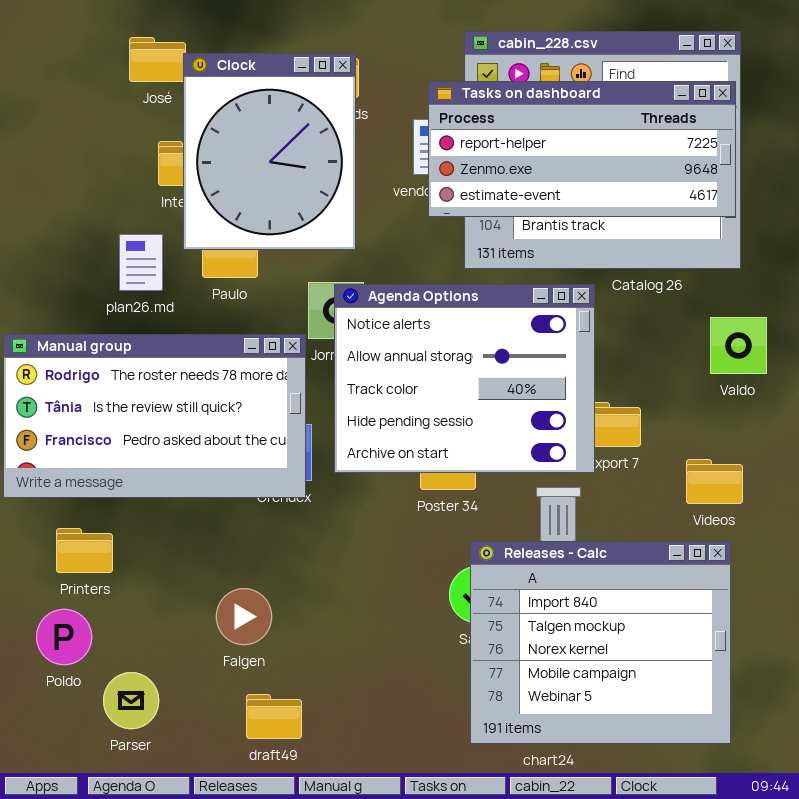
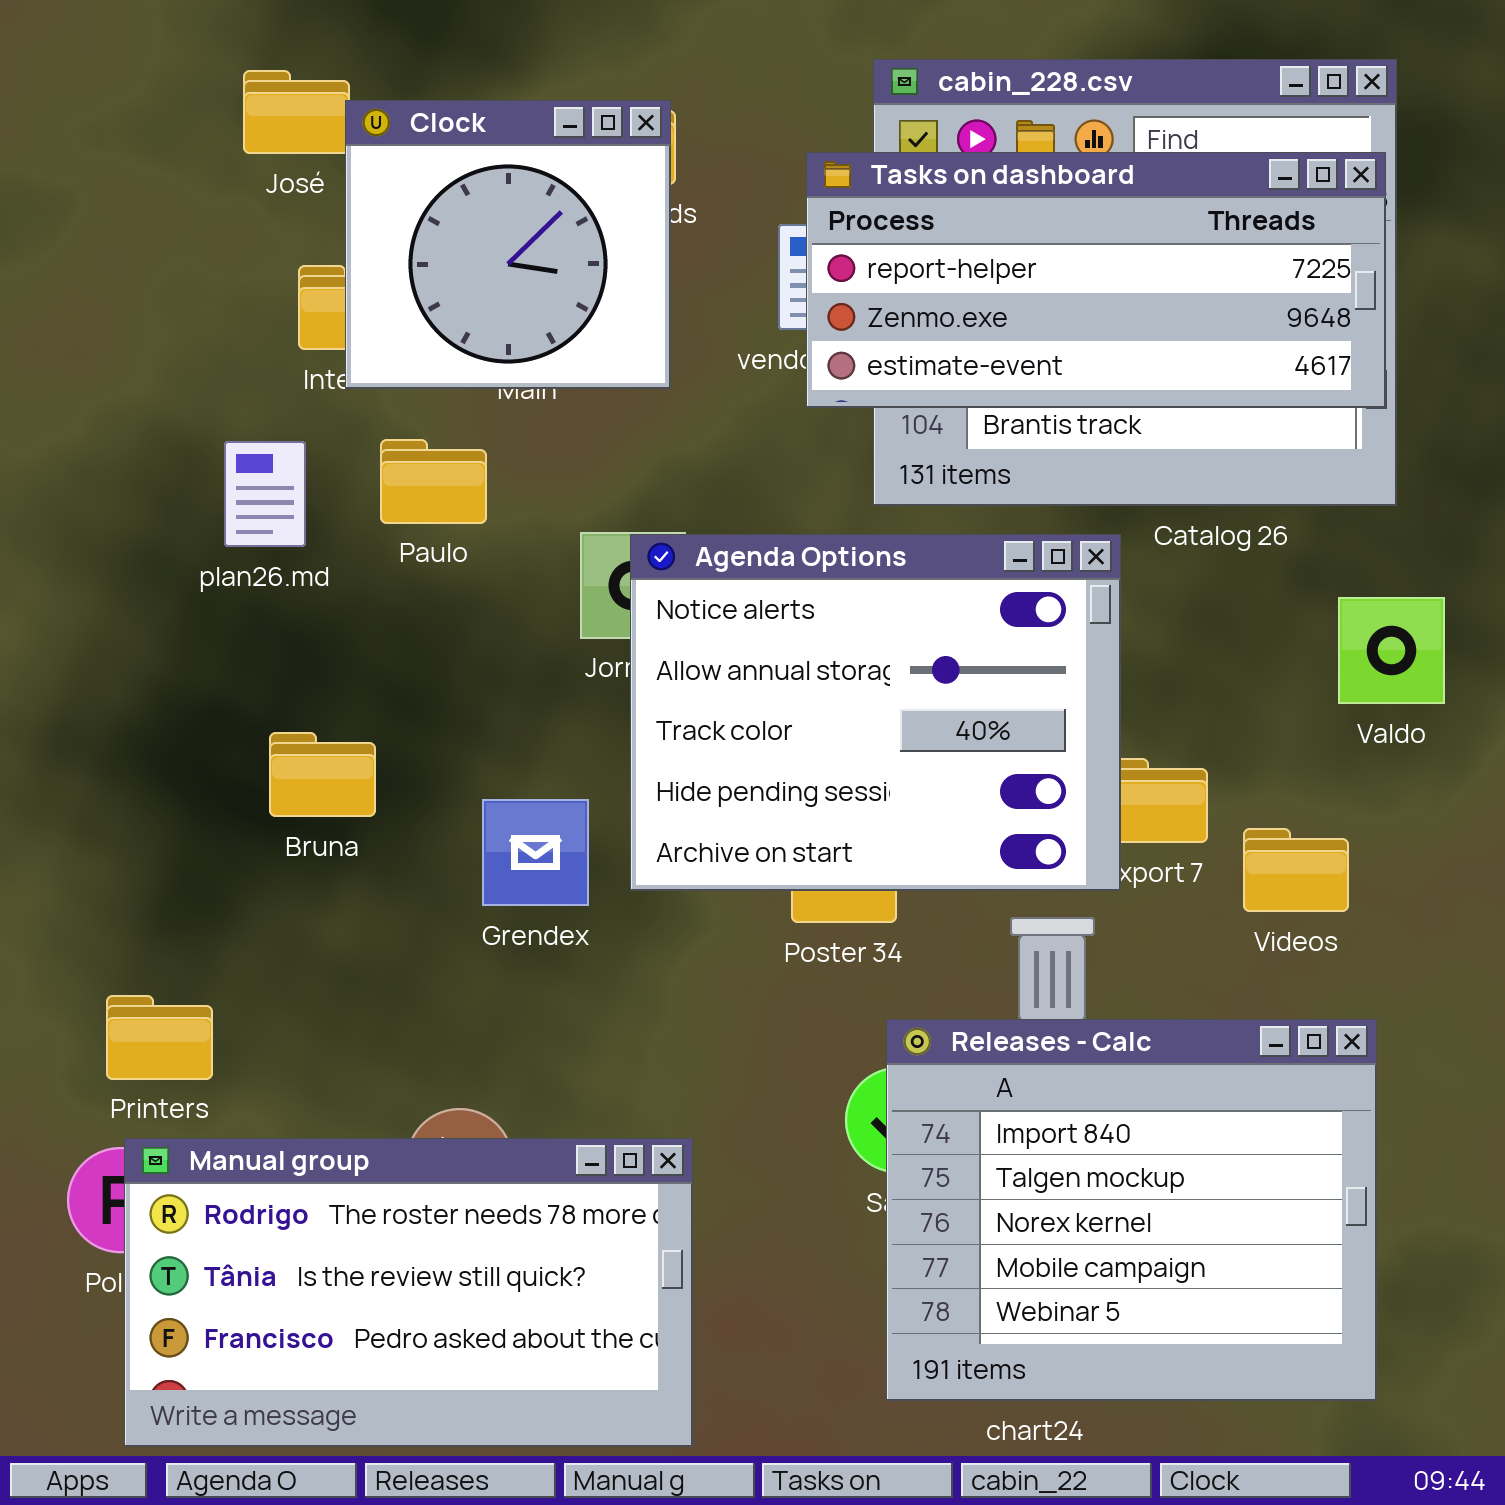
Clock: [183,53,356,250] -> [345,100,671,389], resized
Manual group: [3,334,306,498] -> [124,1138,693,1447], moved
Videos: [686,459,743,504] -> [1243,828,1349,912], moved

